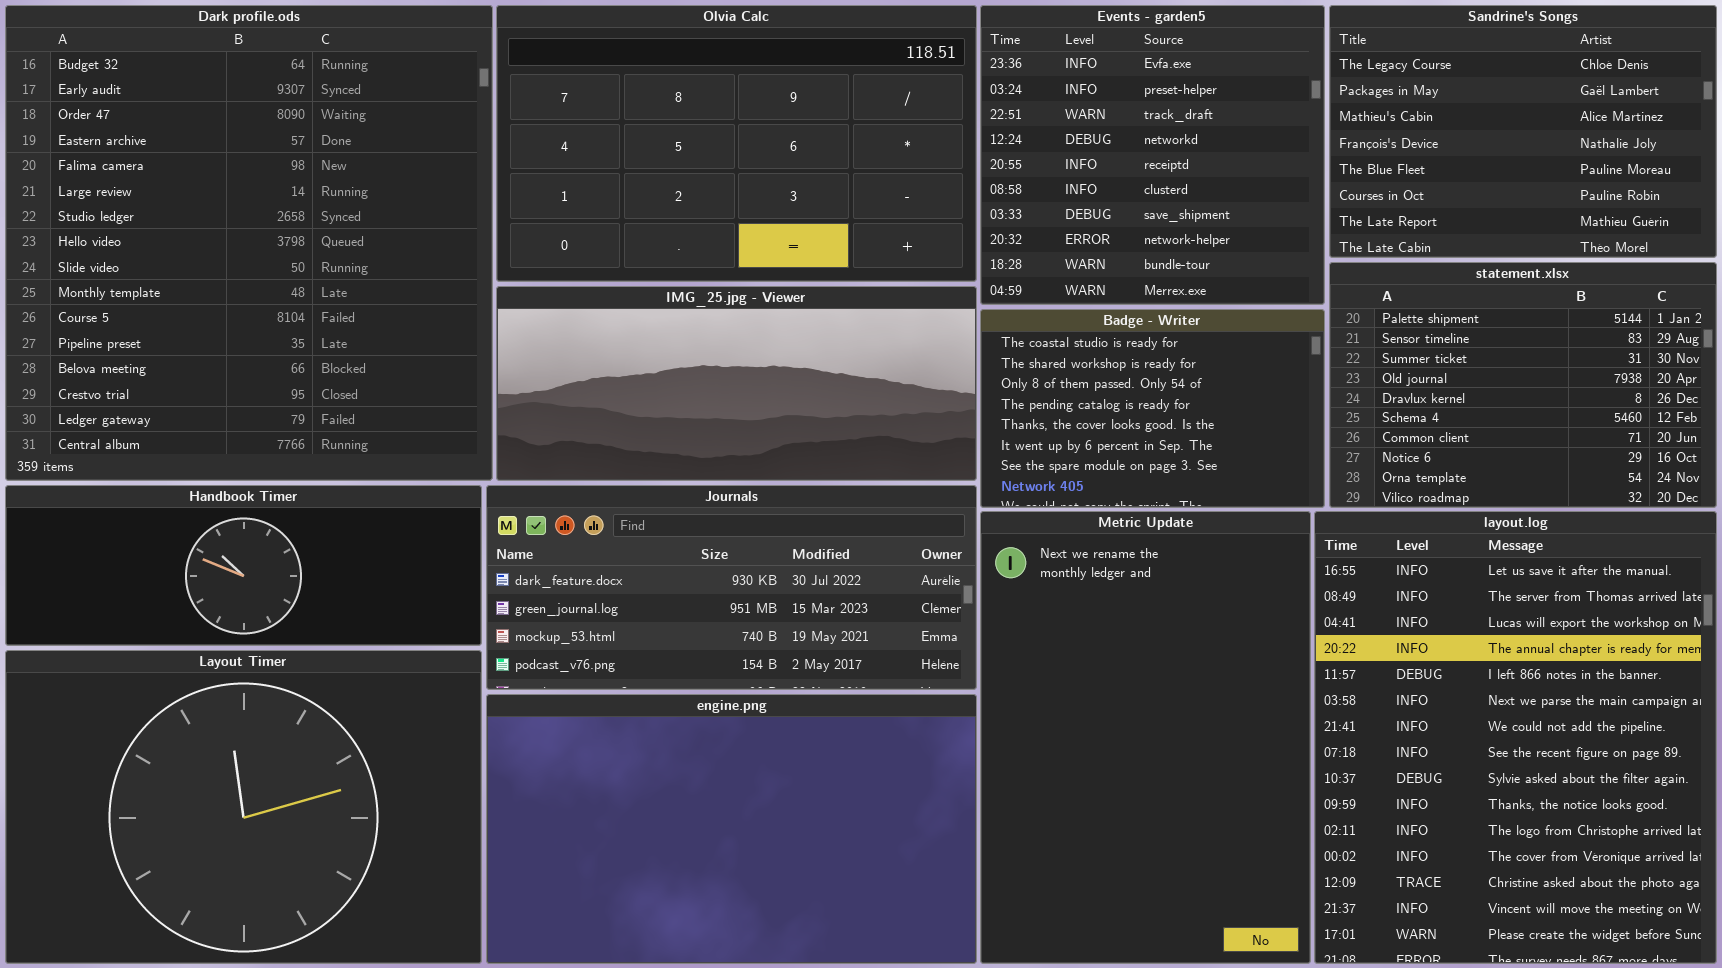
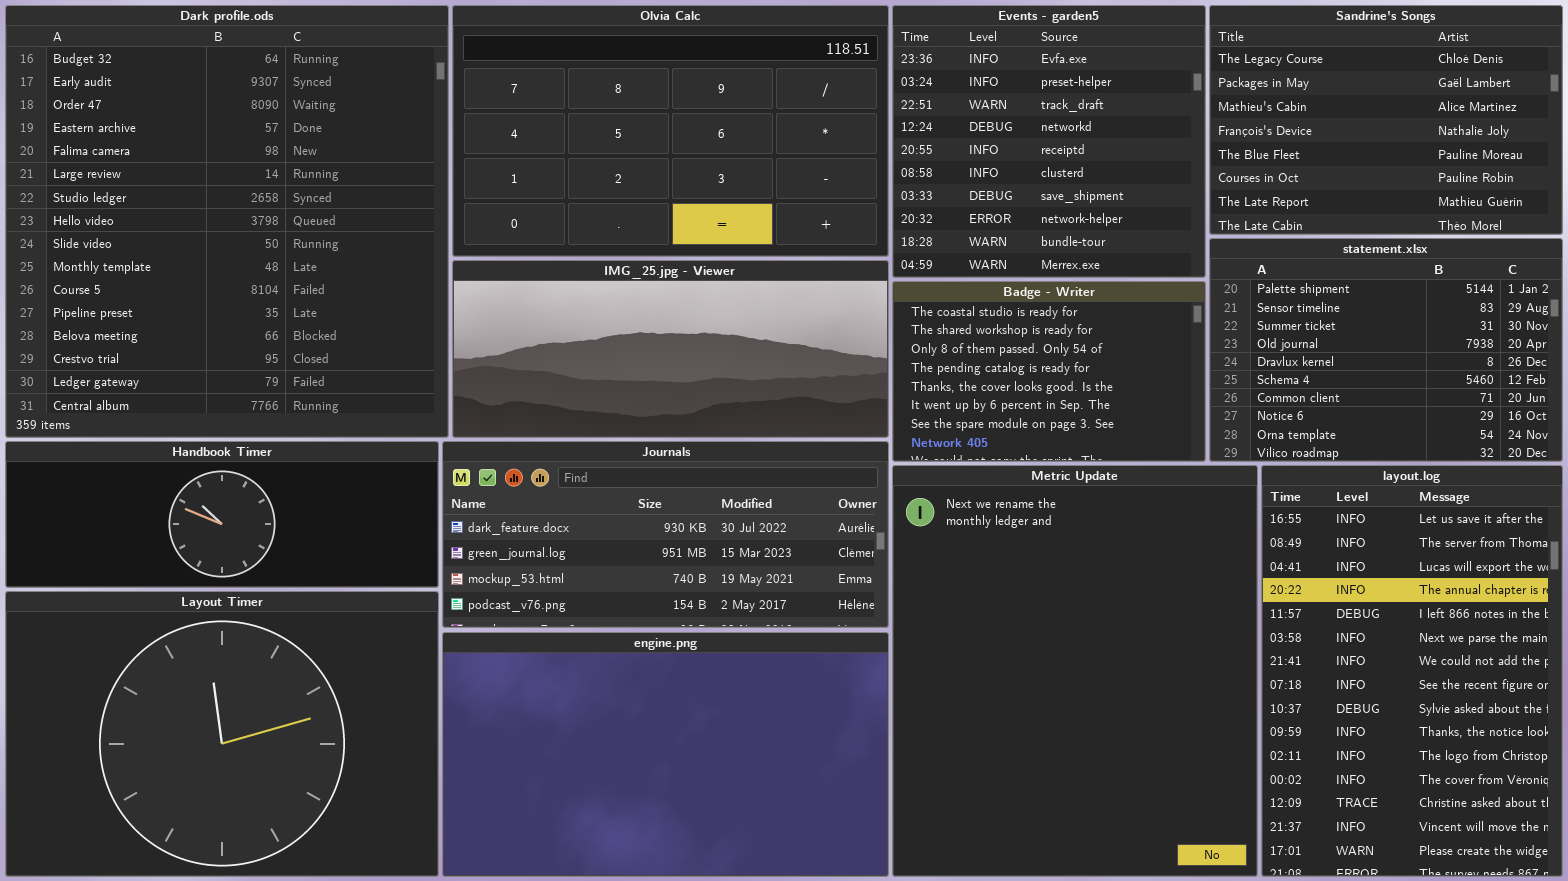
Metric Update: [980,511,1311,964] -> [892,465,1258,877], resized
layout.log: [1314,511,1717,964] -> [1261,465,1563,877], resized

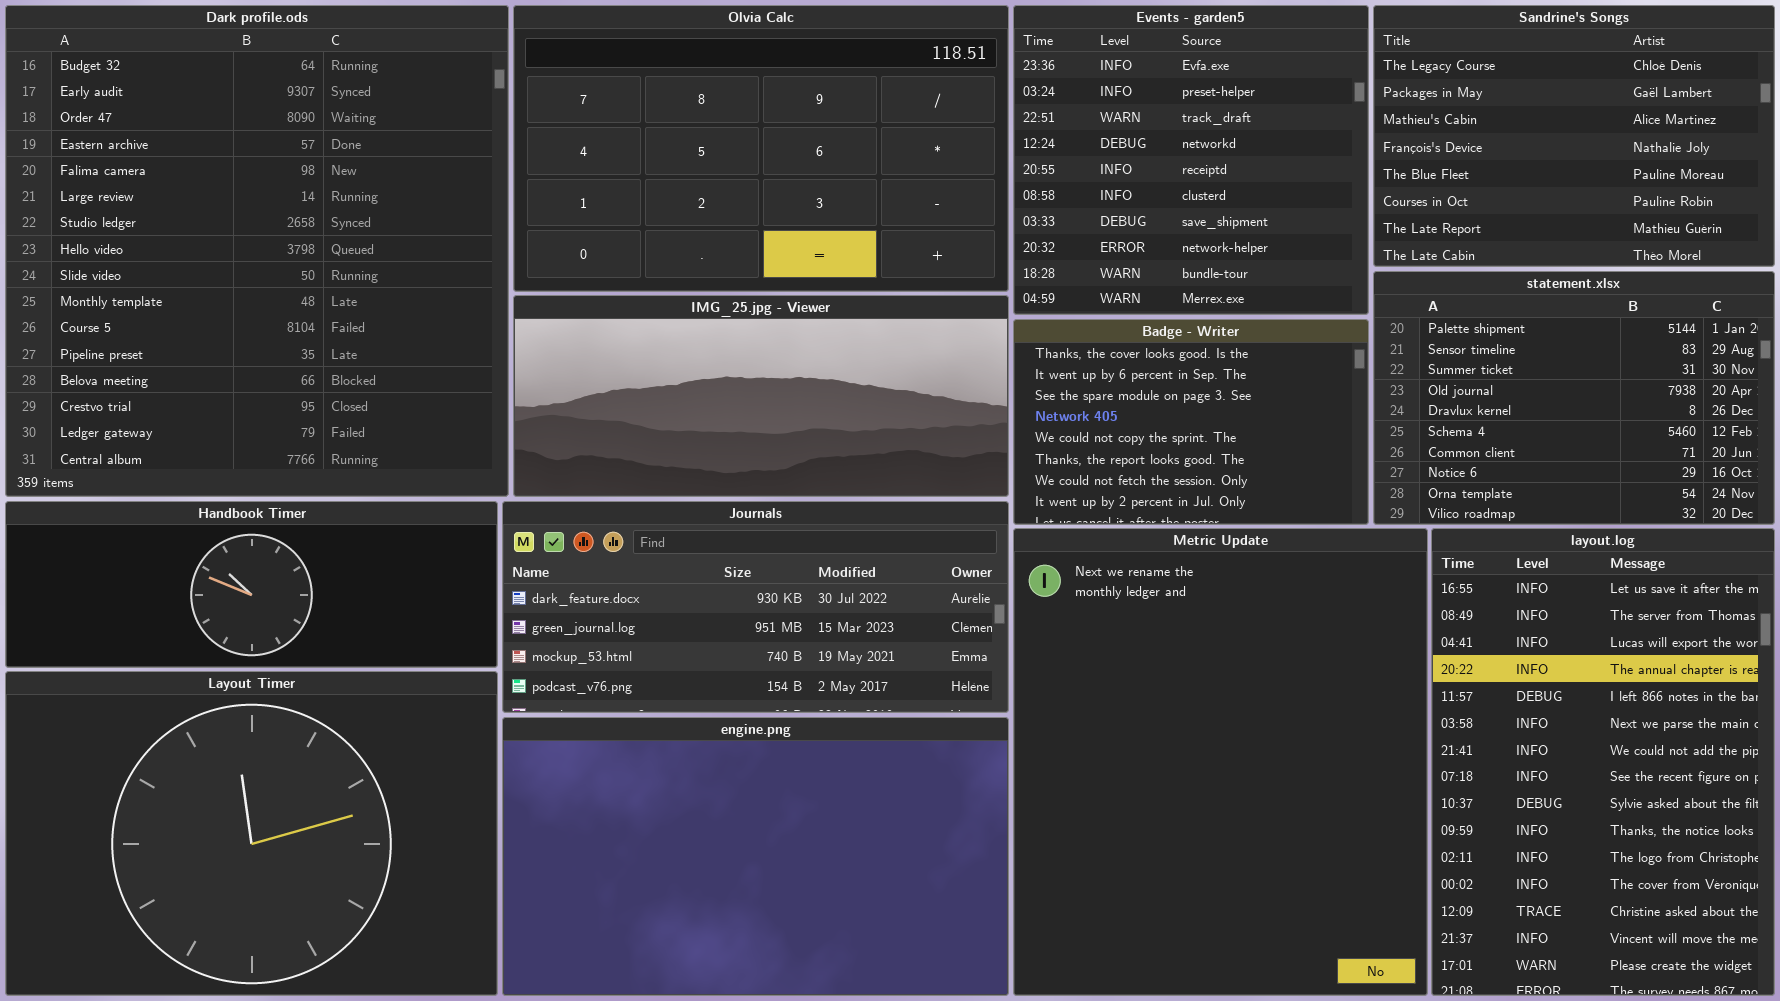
Badge - Writer: [892,281,1206,462] -> [1013,319,1369,525], scrolled down 4 rows

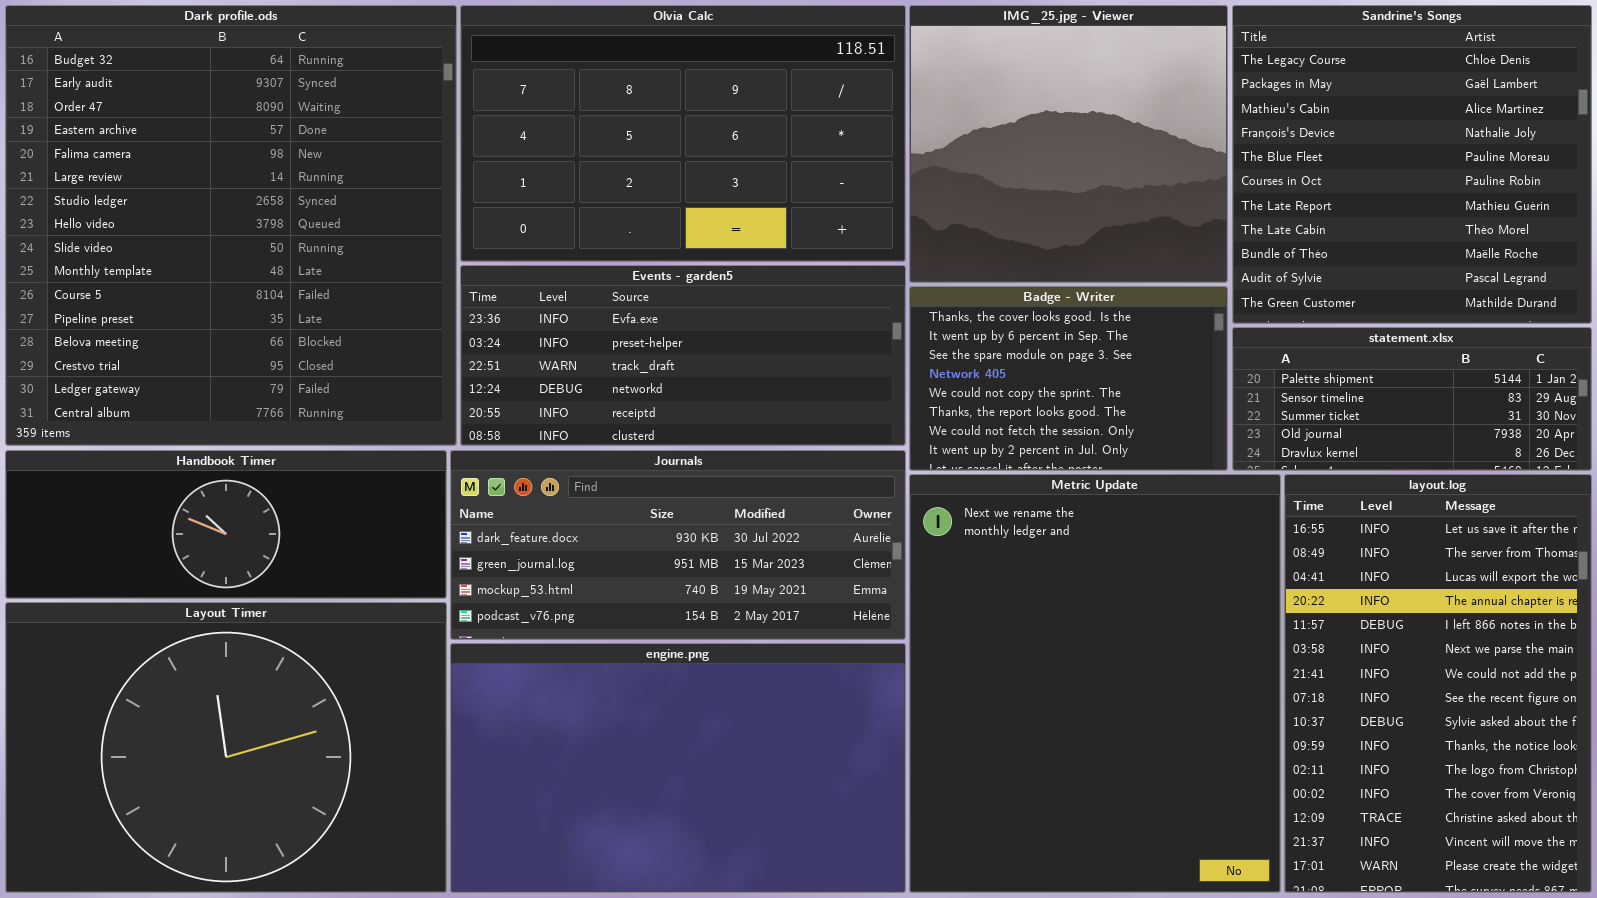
Events - garden5: [1013,5,1369,315] -> [460,265,906,446], moved, resized
Sandrine's Songs: [1373,5,1775,267] -> [1232,5,1592,324], resized
statement.xlsx: [1373,271,1775,525] -> [1232,327,1592,471], resized
IMG_25.jpg - Viewer: [513,295,1009,497] -> [909,5,1228,283], moved, resized

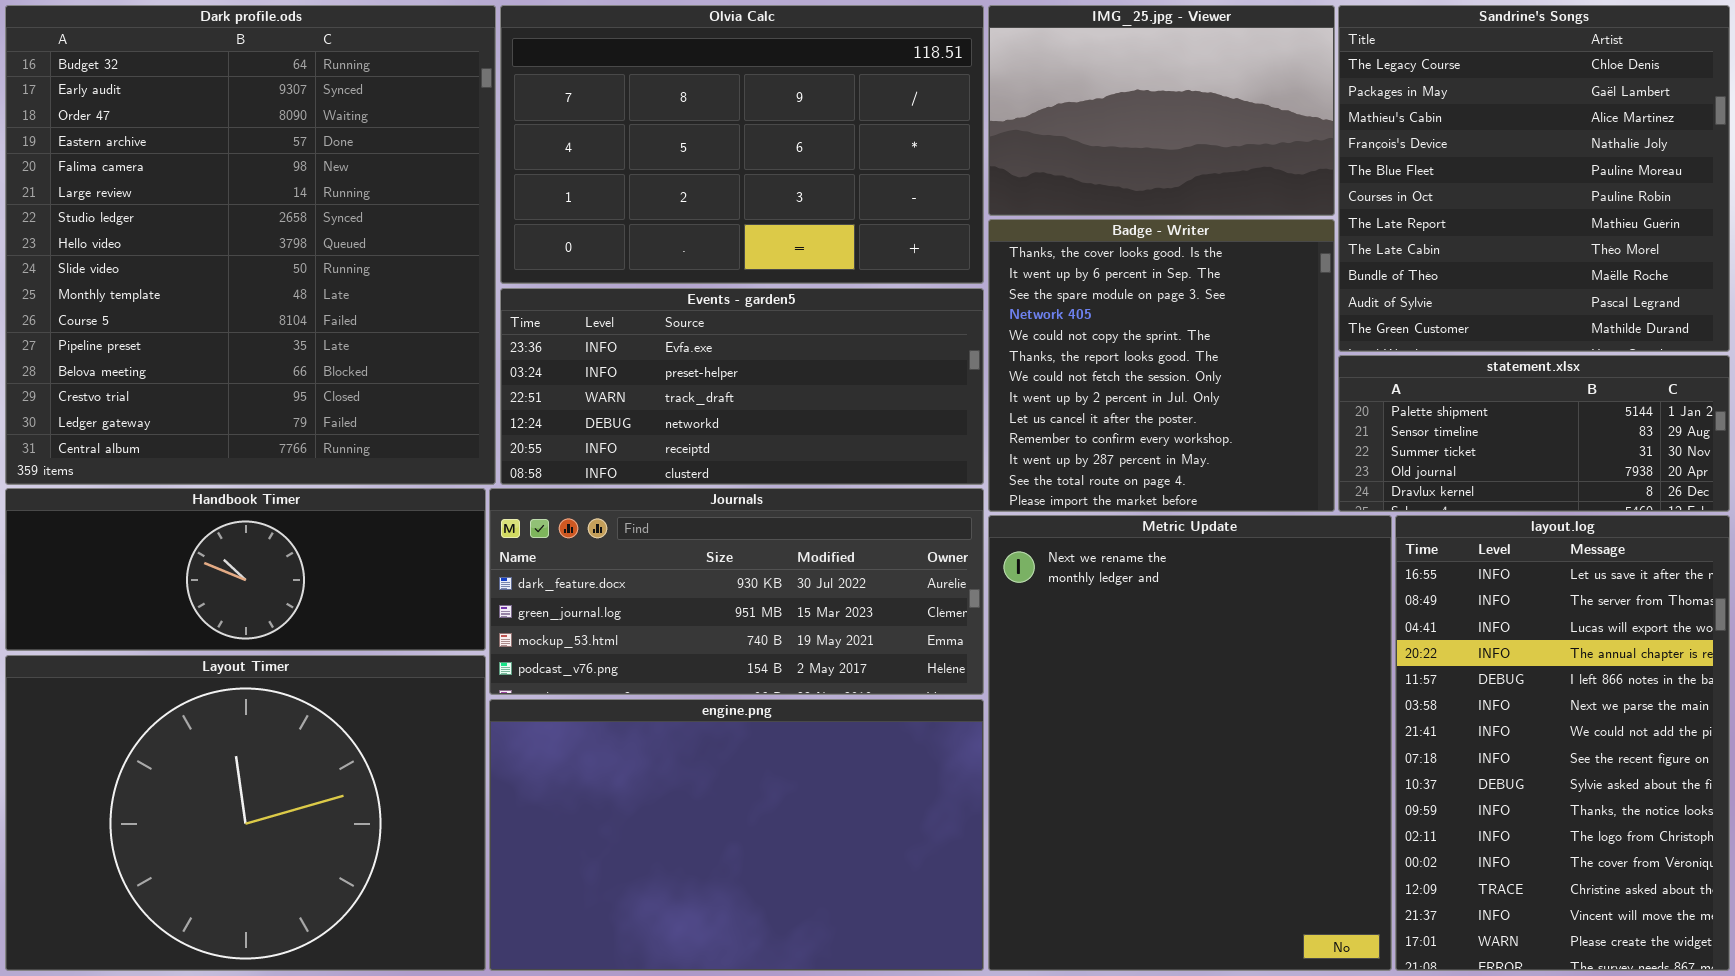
IMG_25.jpg - Viewer: [909,5,1228,283] -> [988,5,1335,216], resized
Badge - Writer: [909,286,1228,471] -> [988,219,1335,512], resized

